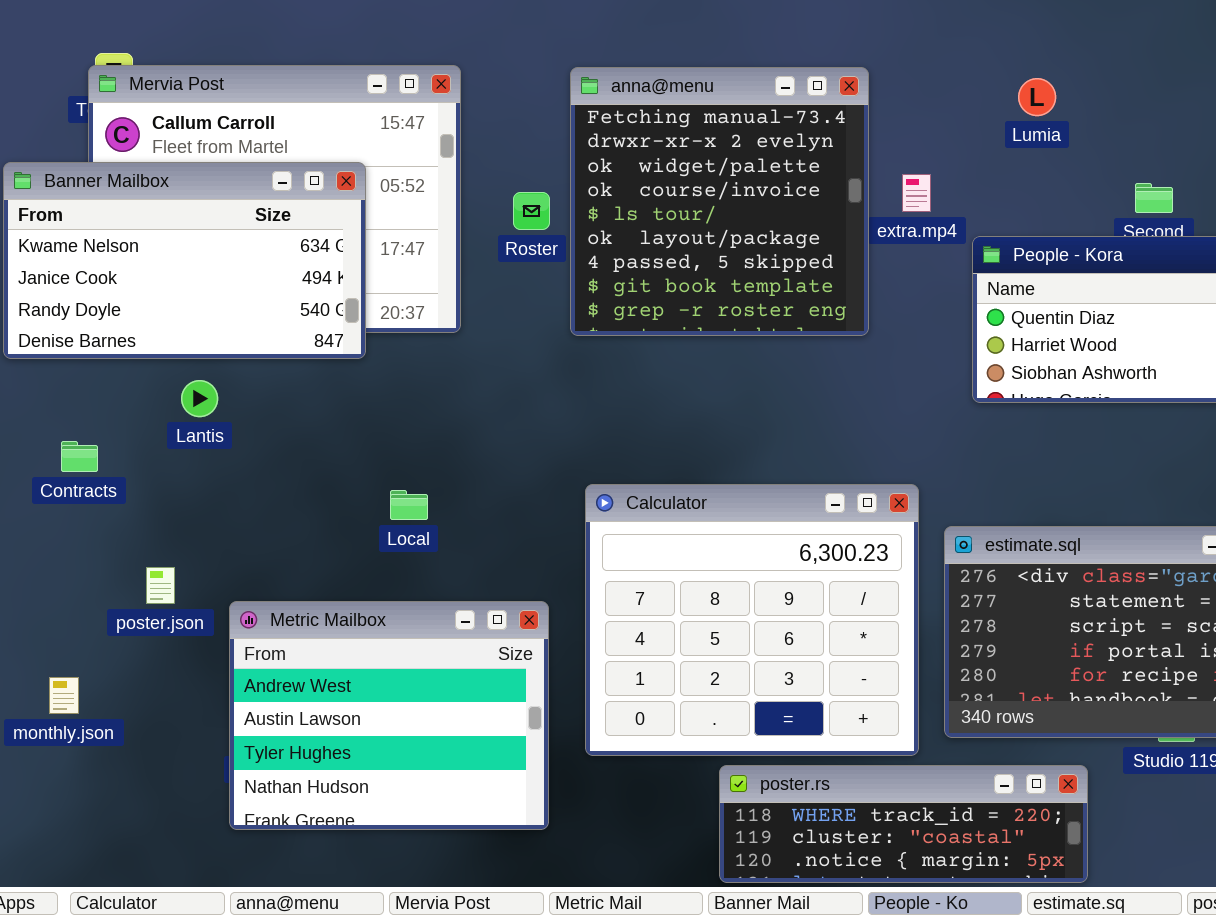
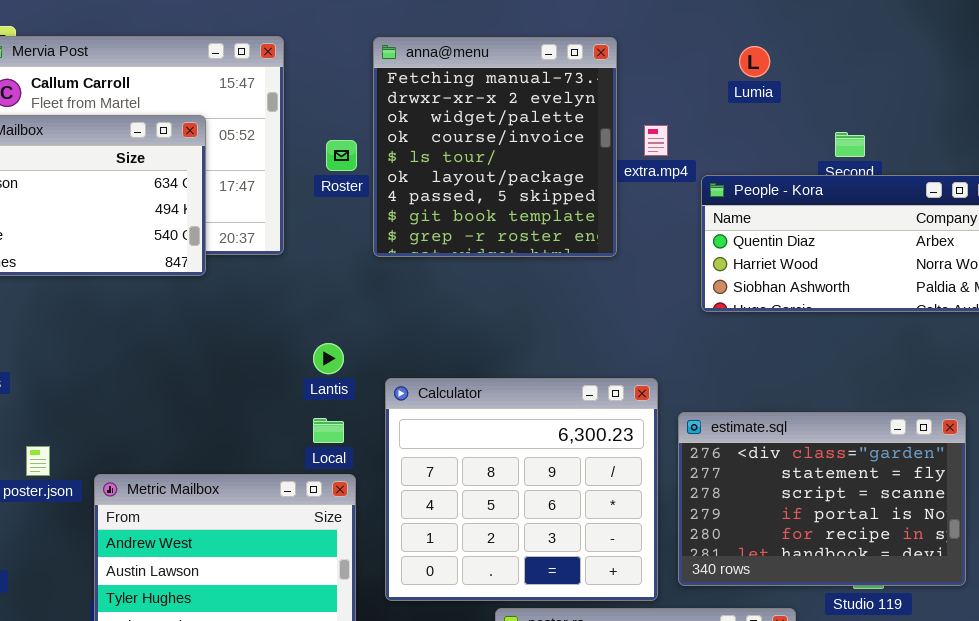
Lantis: [181,380,218,417] -> [313,343,344,374], moved
Local: [390,490,428,520] -> [313,418,344,443], moved

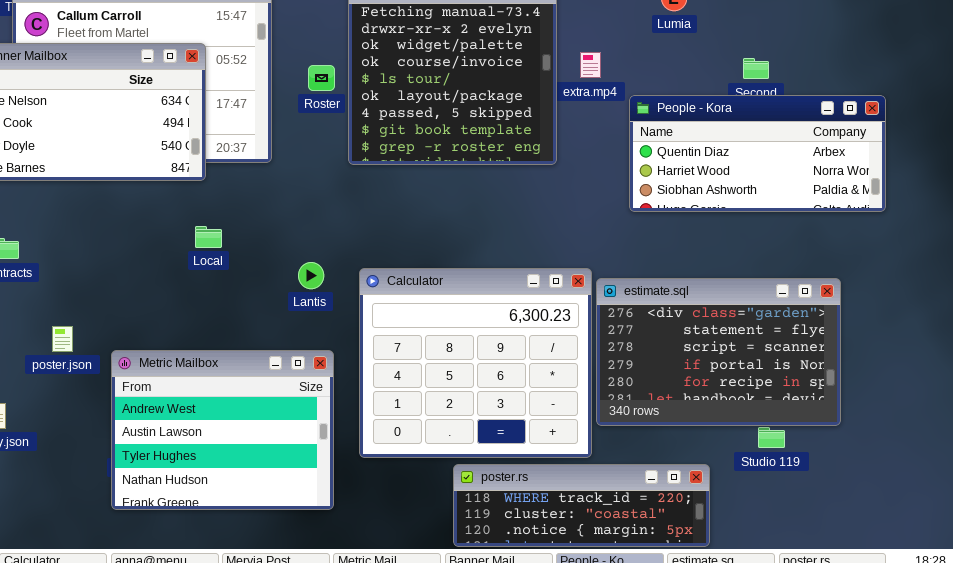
Lantis: [313,343,344,374] -> [298,262,324,289], moved
estimate.sql: [678,412,966,586] -> [596,278,841,426], moved
Local: [313,418,344,443] -> [195,226,222,248], moved

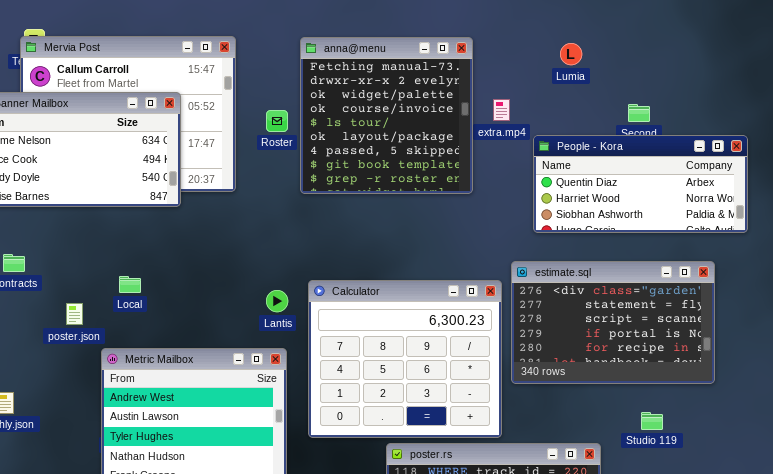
Local: [195,226,222,248] -> [119,276,141,293], moved
Lantis: [298,262,324,289] -> [266,290,288,312], moved
estimate.sql: [596,278,841,426] -> [511,261,715,384], moved
poster.json: [52,326,73,352] -> [66,303,83,325], moved

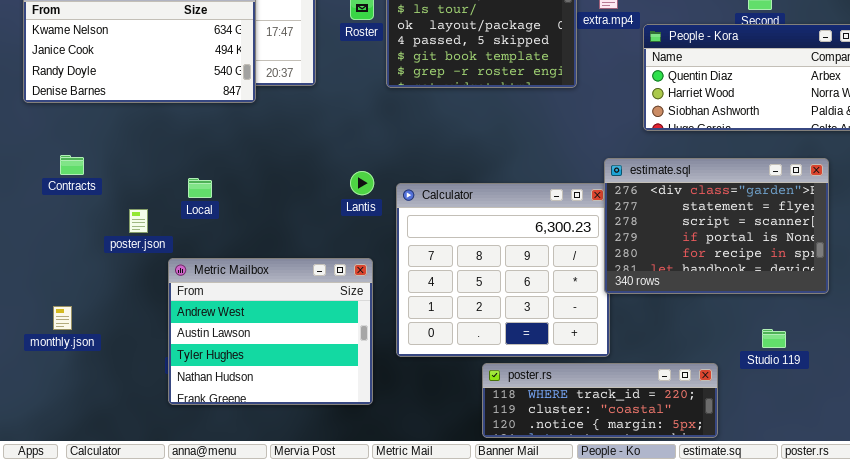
estimate.sql: [511,261,715,384] -> [604,158,829,294], moved
Lantis: [266,290,288,312] -> [350,171,374,195], moved

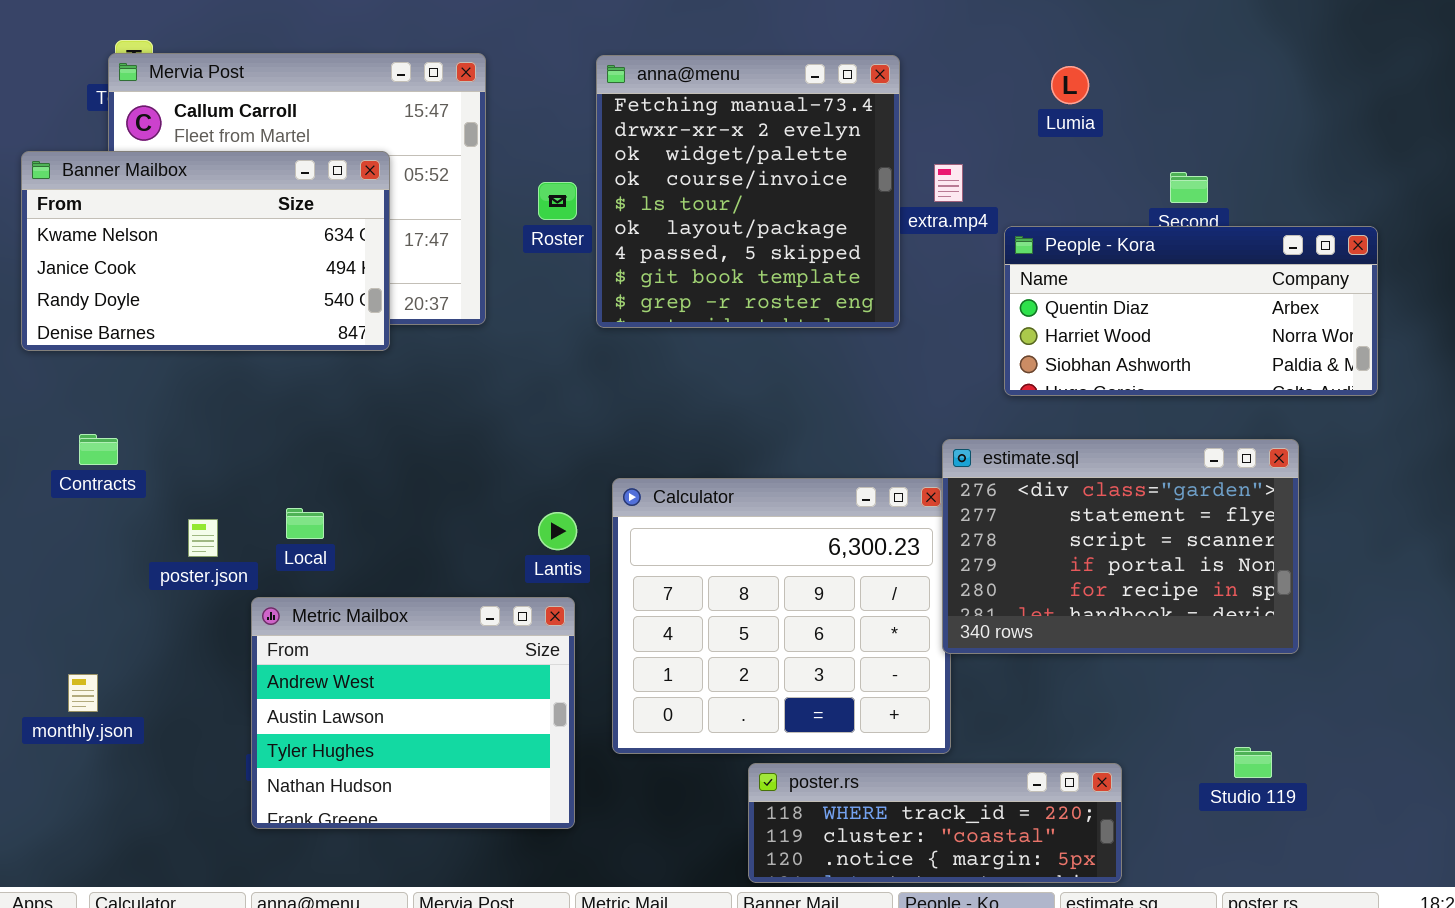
Lantis: [350,171,374,195] -> [538,512,577,550], moved
Local: [188,178,212,198] -> [286,508,324,539], moved
Studio 119: [762,329,786,348] -> [1234,747,1272,778], moved

